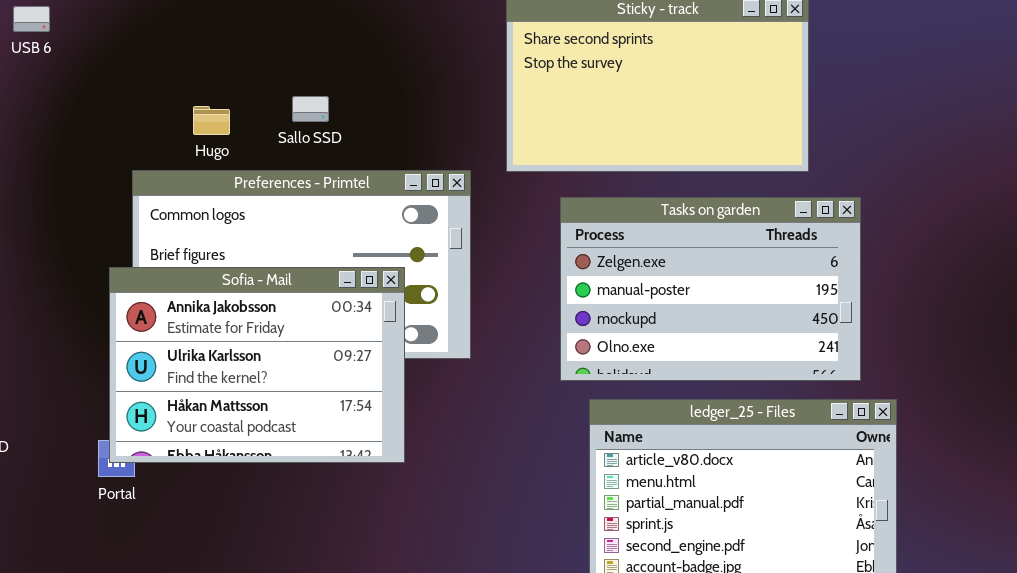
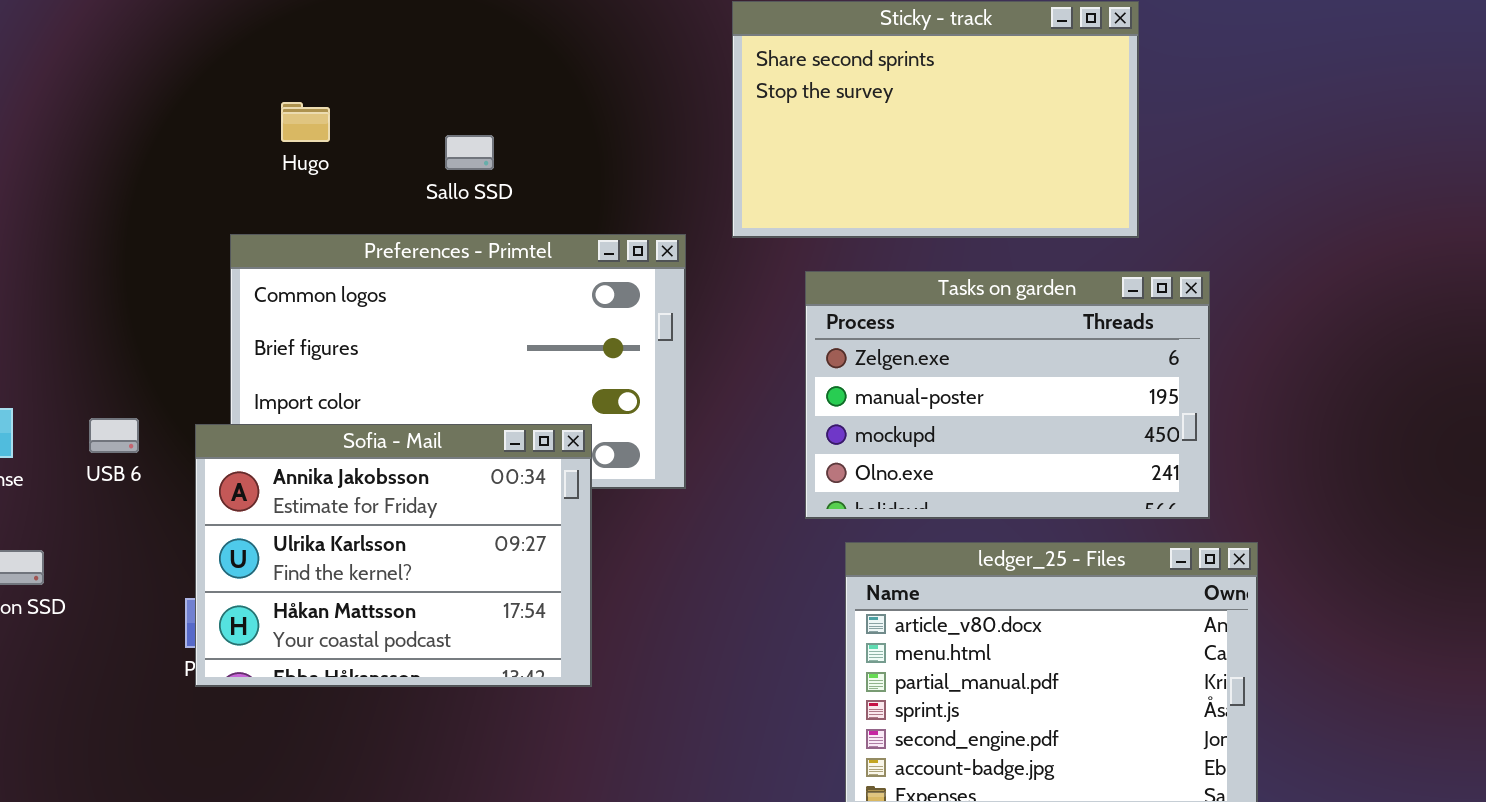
USB 6: [13,6,50,32] -> [89,418,139,453], moved
Hugo: [193,106,230,135] -> [281,102,330,142], moved
Sofia - Mail: [109,267,405,463] -> [195,424,592,687], moved

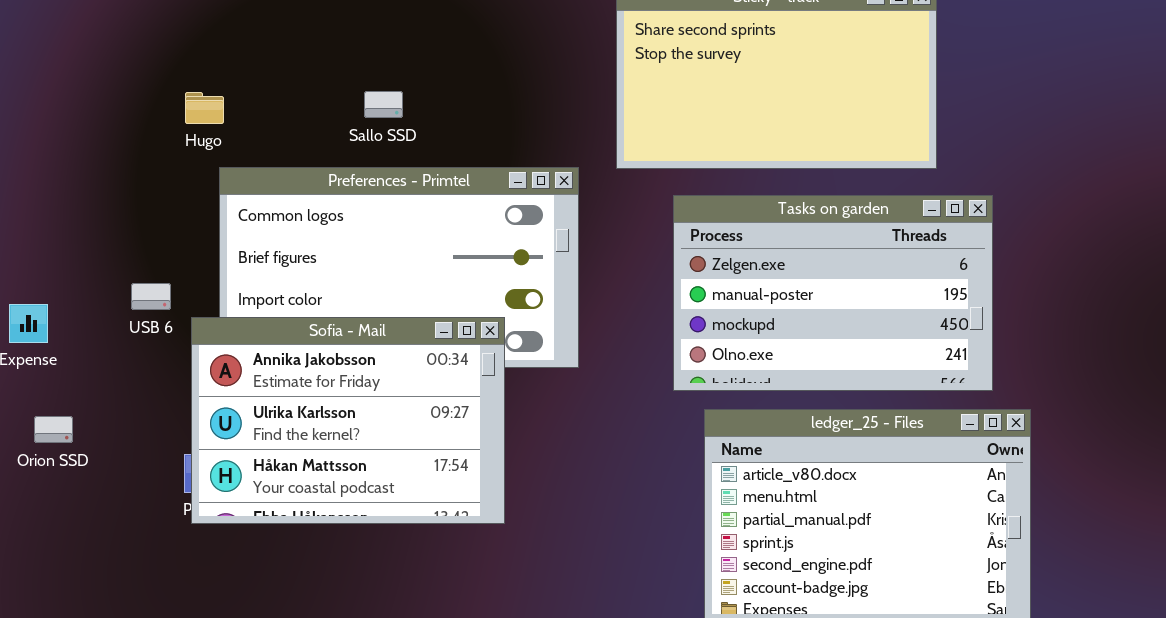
Hugo: [281,102,330,142] -> [185,92,224,124], moved
Sallo SSD: [445,135,494,170] -> [364,91,403,118], moved
USB 6: [89,418,139,453] -> [131,283,171,310], moved

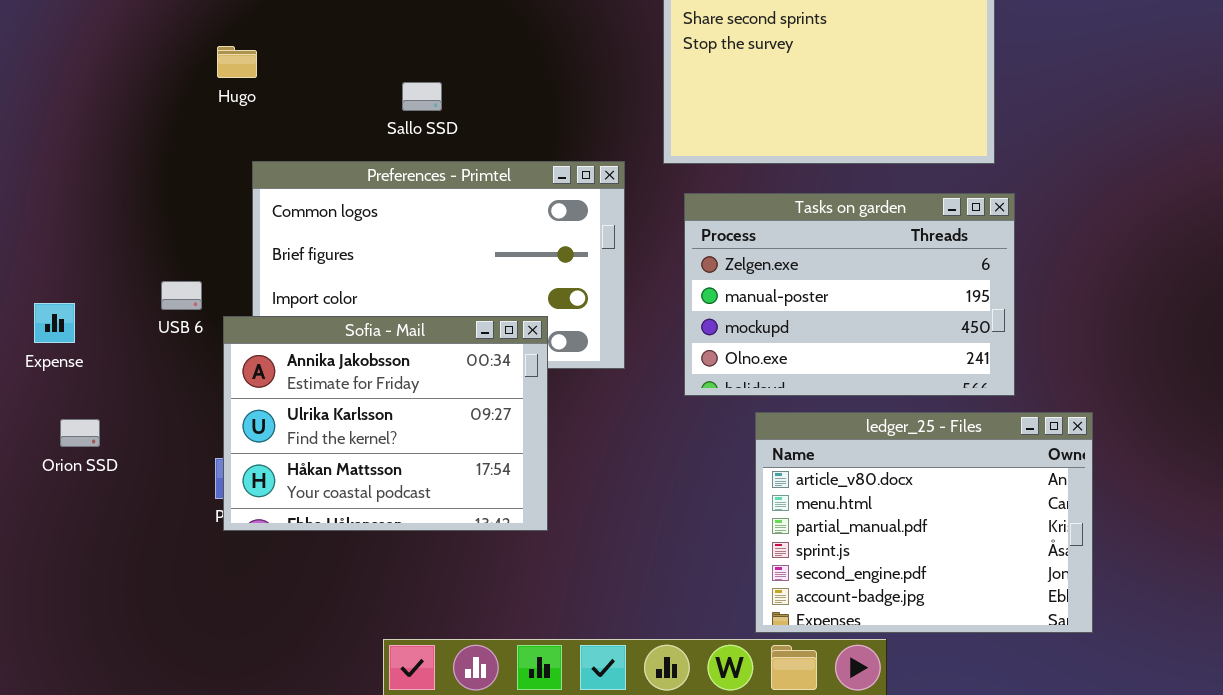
Hugo: [185,92,224,124] -> [217,46,257,78], moved
Tasks on garden: [673,195,993,391] -> [684,193,1015,396], moved

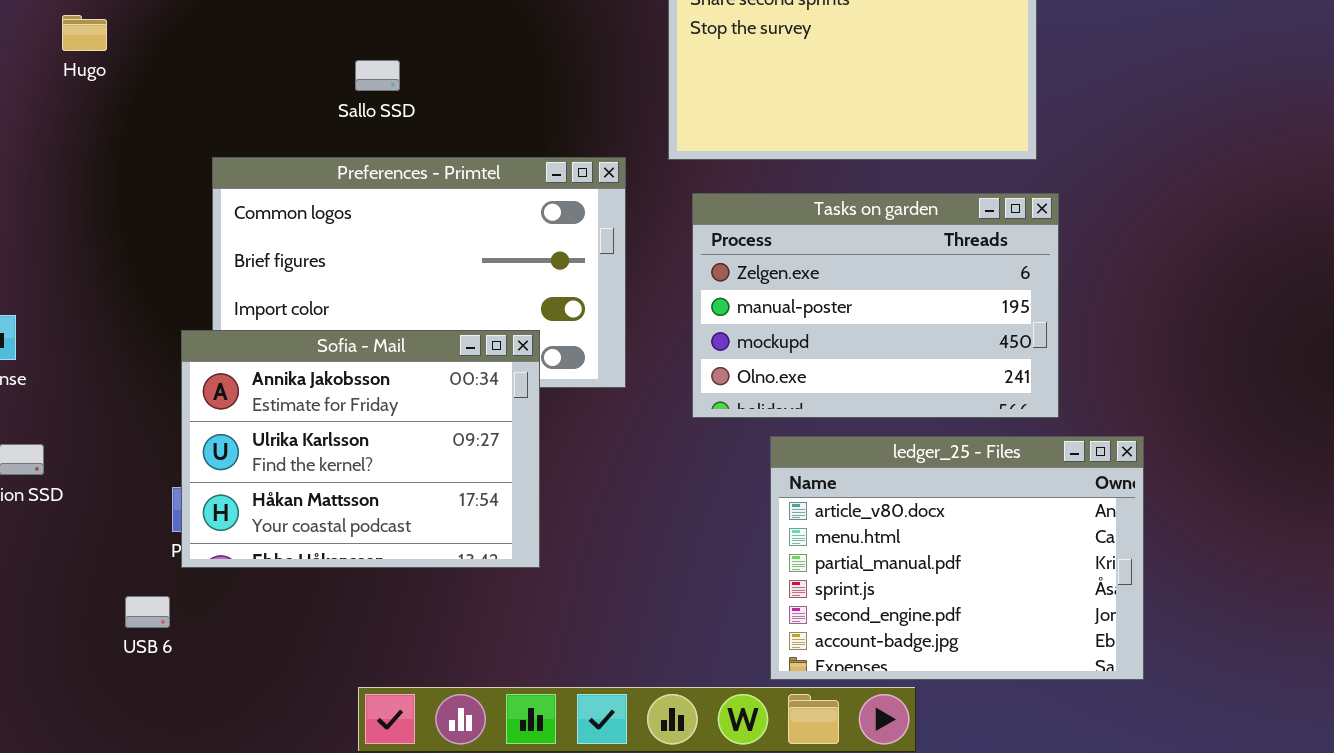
Hugo: [217,46,257,78] -> [62,15,107,51], moved
Sallo SSD: [402,82,442,111] -> [355,60,400,91], moved
USB 6: [161,281,202,310] -> [125,596,170,628], moved

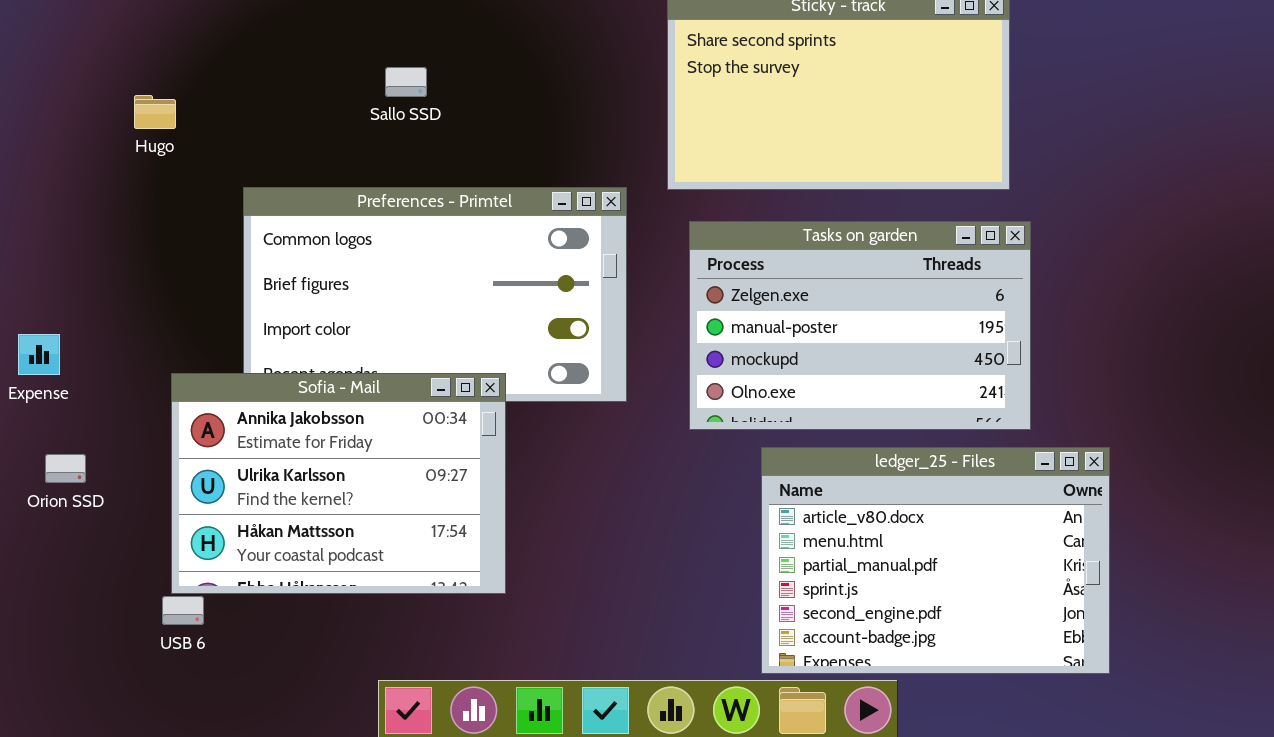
Hugo: [62,15,107,51] -> [134,95,176,129], moved
Sallo SSD: [355,60,400,91] -> [385,67,427,97], moved
Sofia - Mail: [181,330,540,568] -> [171,373,506,594], moved

